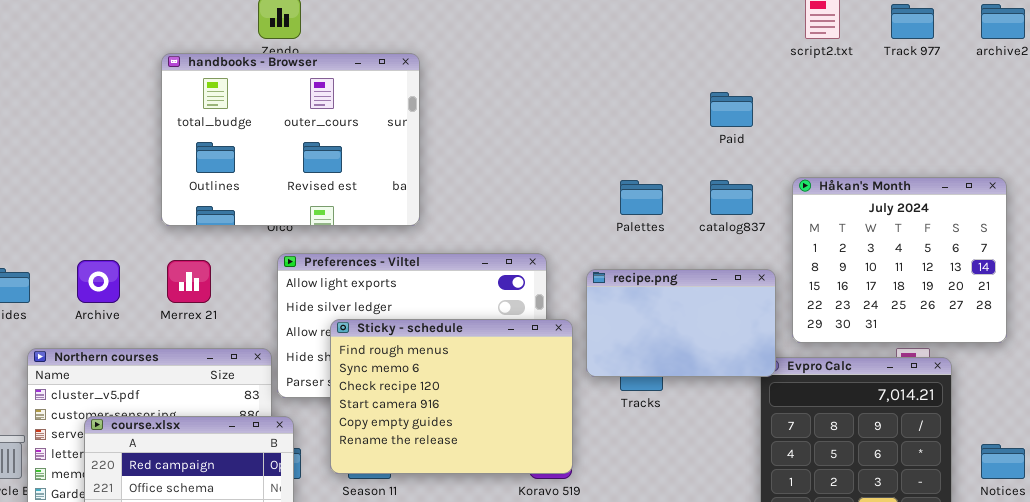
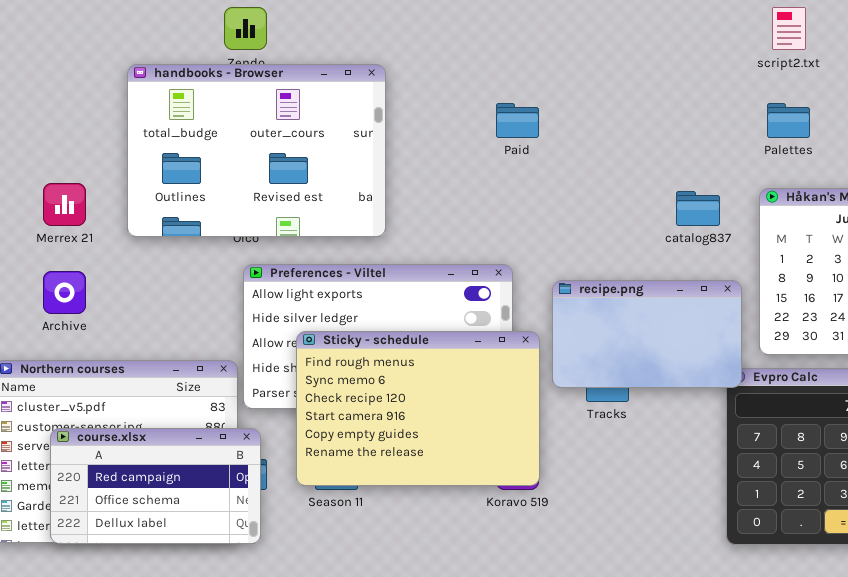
Paid: [710,92,753,127] -> [496,103,539,138], moved
Palettes: [620,180,663,215] -> [767,103,810,138], moved
Merrex 21: [167,260,211,303] -> [43,183,86,226], moved

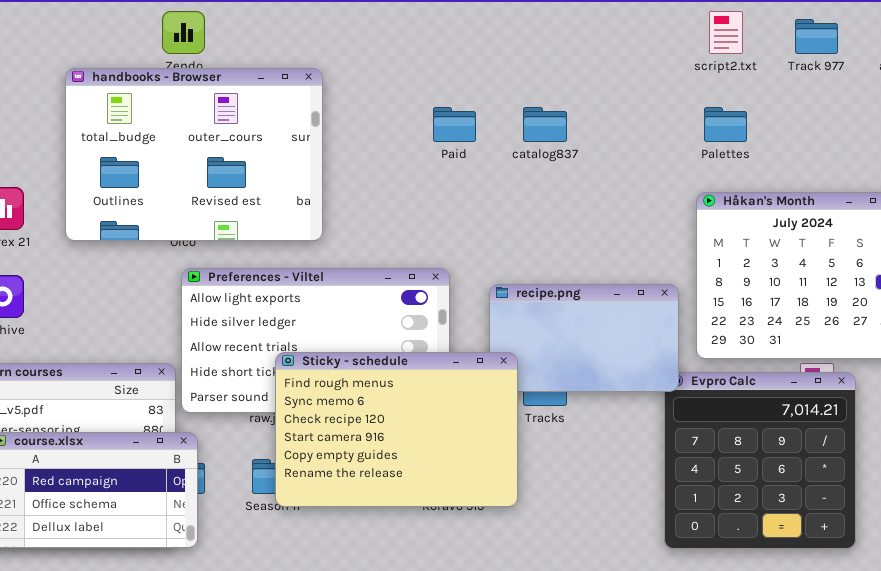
catalog837: [676,191,720,226] -> [523,107,567,142], moved
Sticky - schedule: [296,331,540,486] -> [275,352,518,507], moved

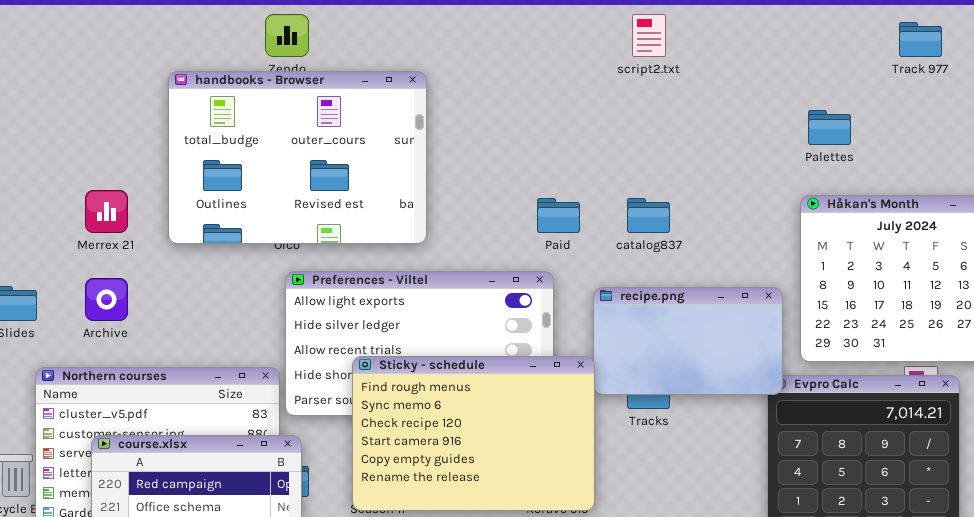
script2.txt: [709,11,743,54] -> [632,14,666,57], moved
Paid: [433,107,476,142] -> [537,198,580,233], moved
catalog837: [523,107,567,142] -> [627,198,670,233], moved
Sticky - schedule: [275,352,518,507] -> [352,356,595,511], moved

